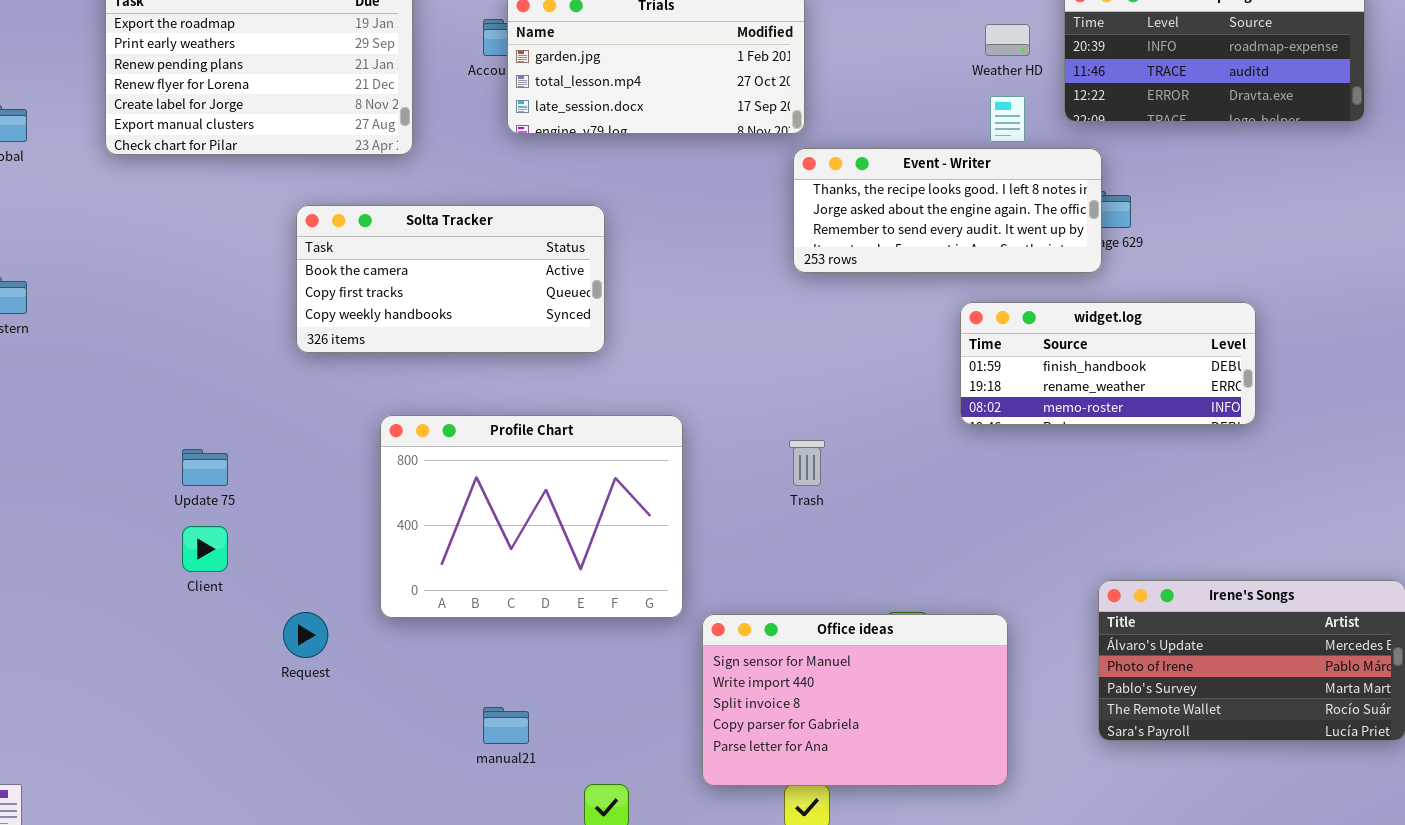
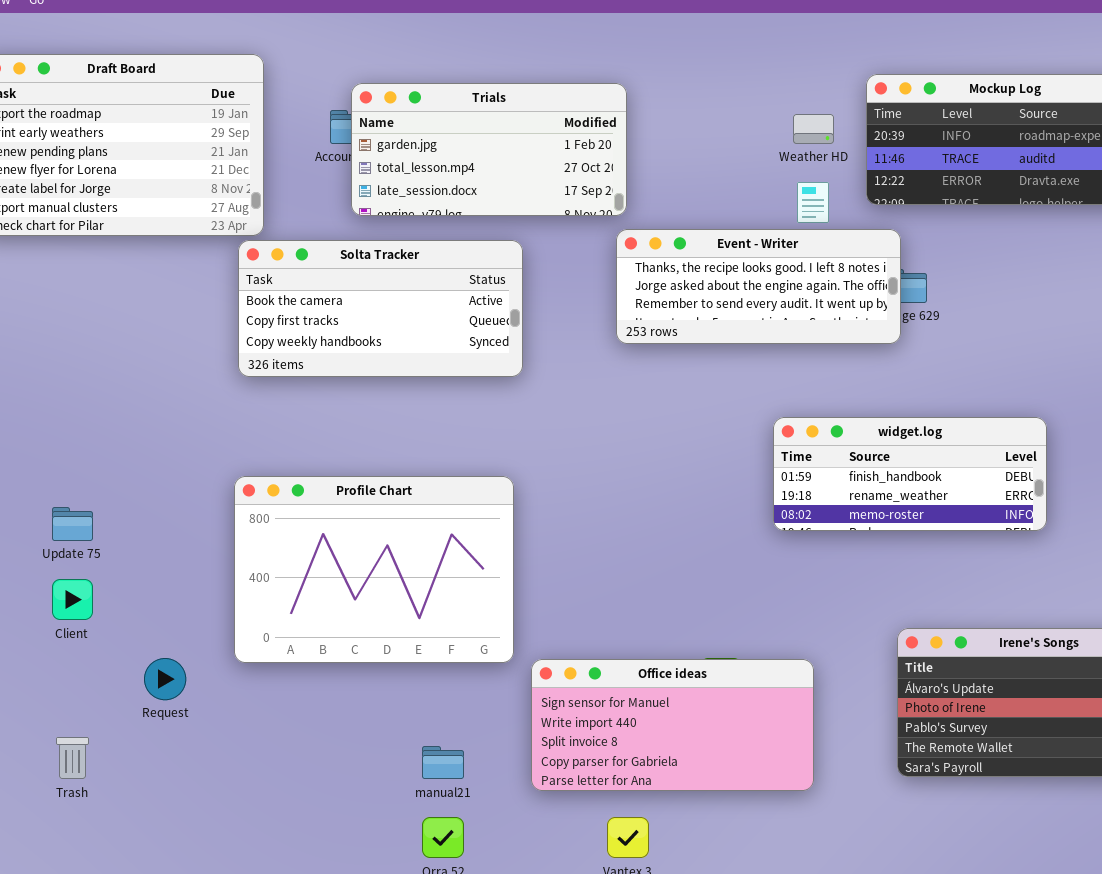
Solta Tracker: [296,205,605,353] -> [238,240,523,377], moved
widget.log: [960,302,1256,425] -> [773,417,1047,531], moved
Trash: [789,440,825,486] -> [56,737,89,779], moved
Office ideas: [702,614,1008,786] -> [531,659,814,791], resized
manual21: [483,707,529,744] -> [422,746,464,779], moved

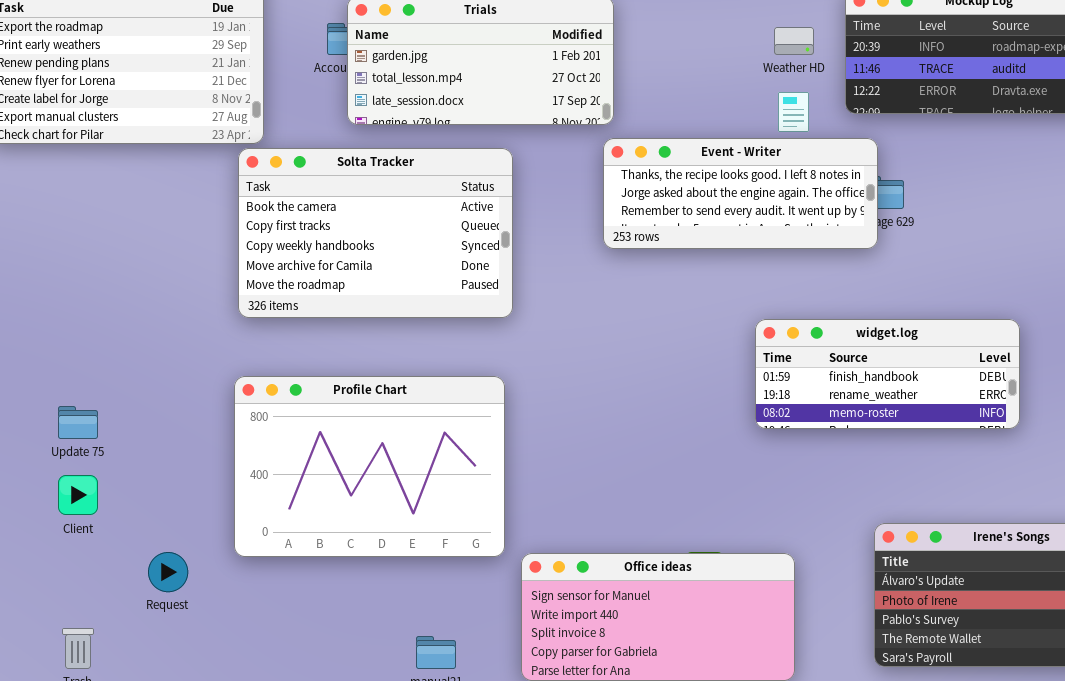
Solta Tracker: [238,240,523,377] -> [238,148,513,318], resized

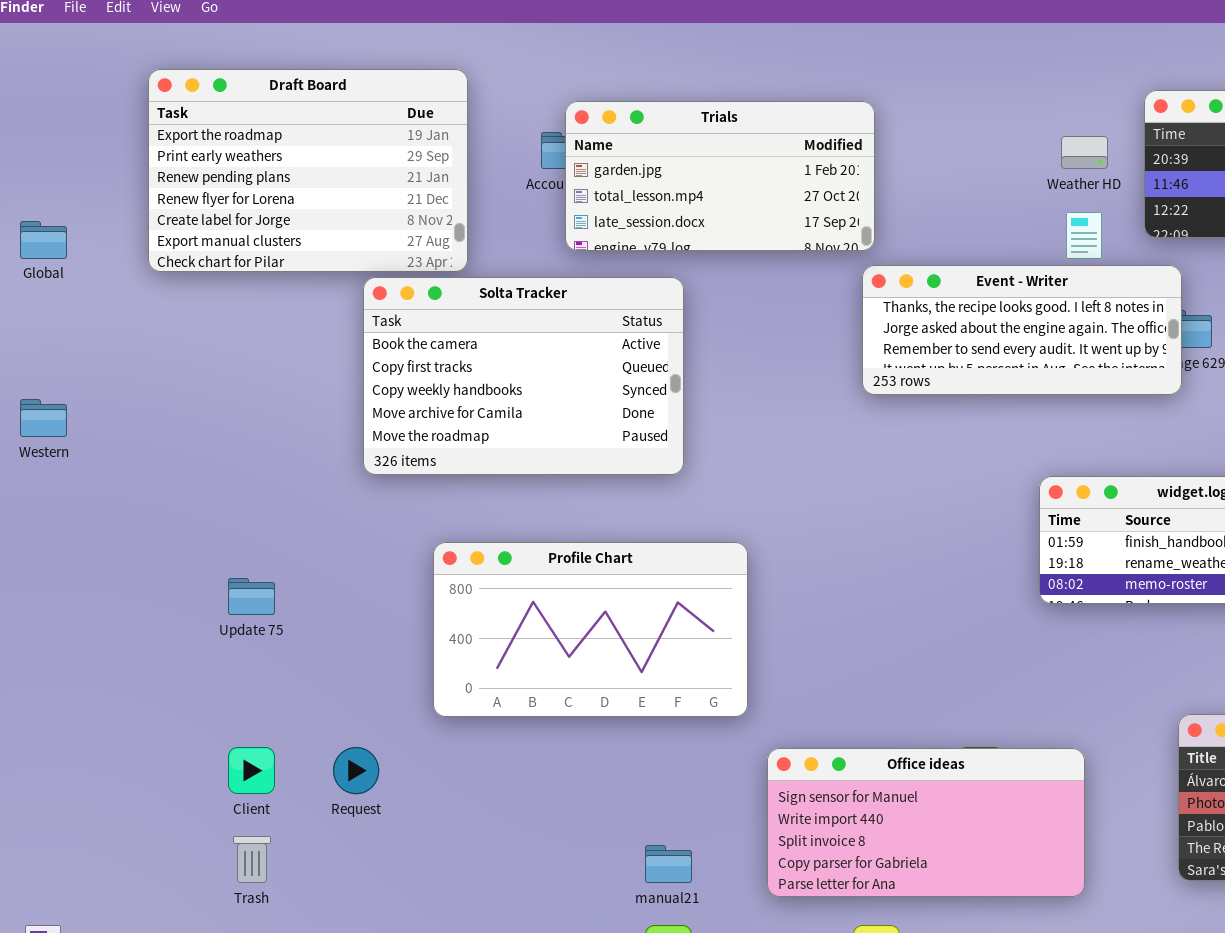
Solta Tracker: [238,148,513,318] -> [363,277,684,475], moved
Profile Chart: [234,376,505,557] -> [433,542,748,717], resized
Client: [58,475,98,515] -> [228,747,275,794], moved

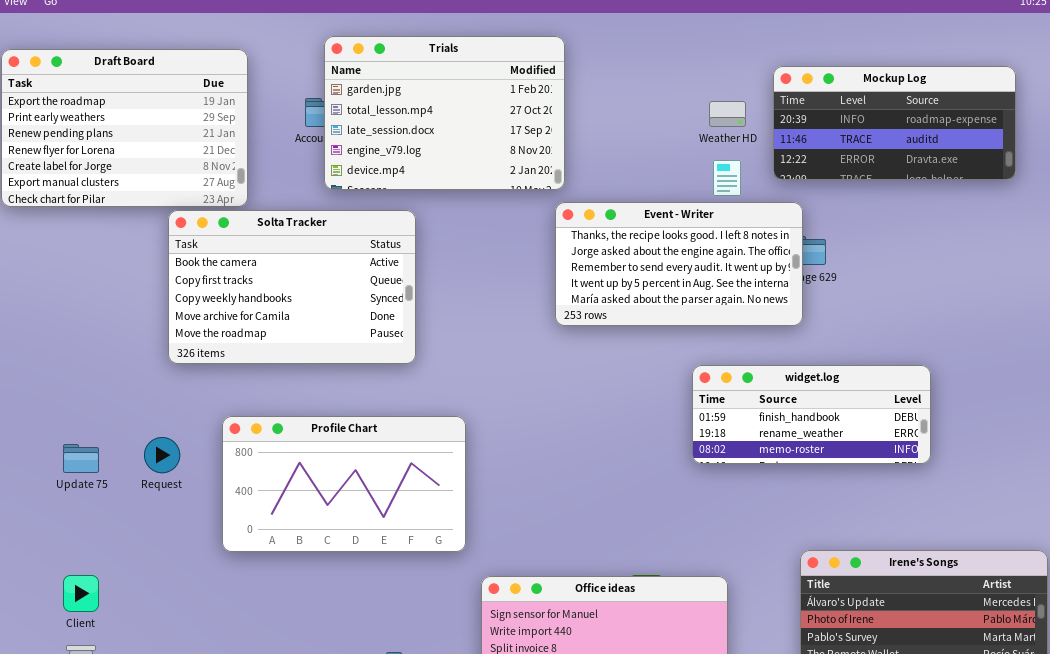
Trials: [565,101,875,251] -> [324,36,565,190], resized
Event - Writer: [862,265,1182,395] -> [555,202,803,326], resized
Request: [333,747,379,794] -> [144,437,180,473], moved

